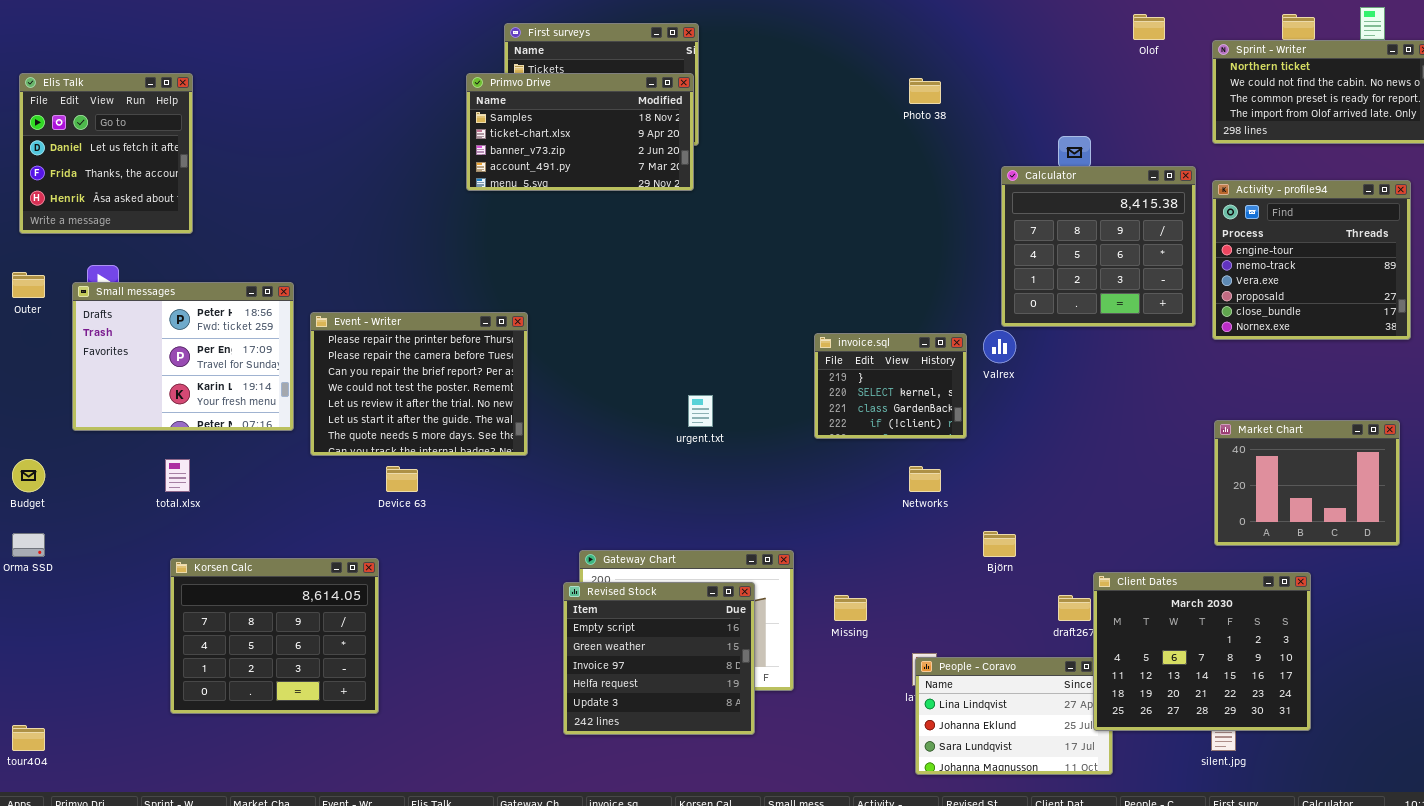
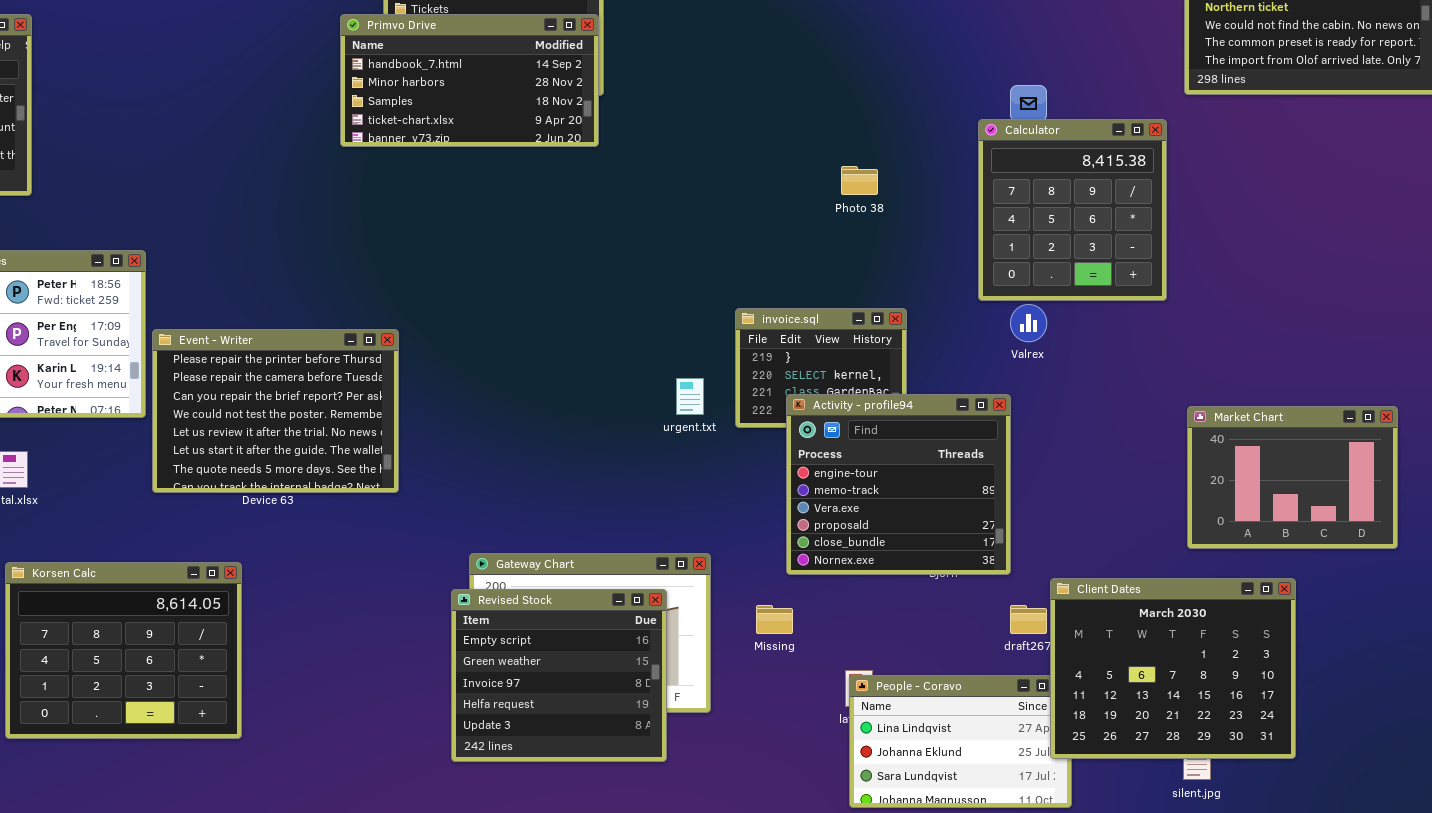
Primvo Drive: [466,73,694,191] -> [340,14,599,147], scrolled up 2 rows
Photo 38: [909,78,941,104] -> [841,166,878,195], moved
Calculator: [1001,166,1196,327] -> [978,119,1167,301], resized
Activity - profile94: [1212,180,1411,340] -> [786,394,1011,575], moved
Event - Writer: [310,312,528,456] -> [152,329,399,493], moved
Valrex: [983,330,1016,363] -> [1010,304,1047,342], moved
urgent.txt: [688,395,713,427] -> [676,378,704,415], moved

